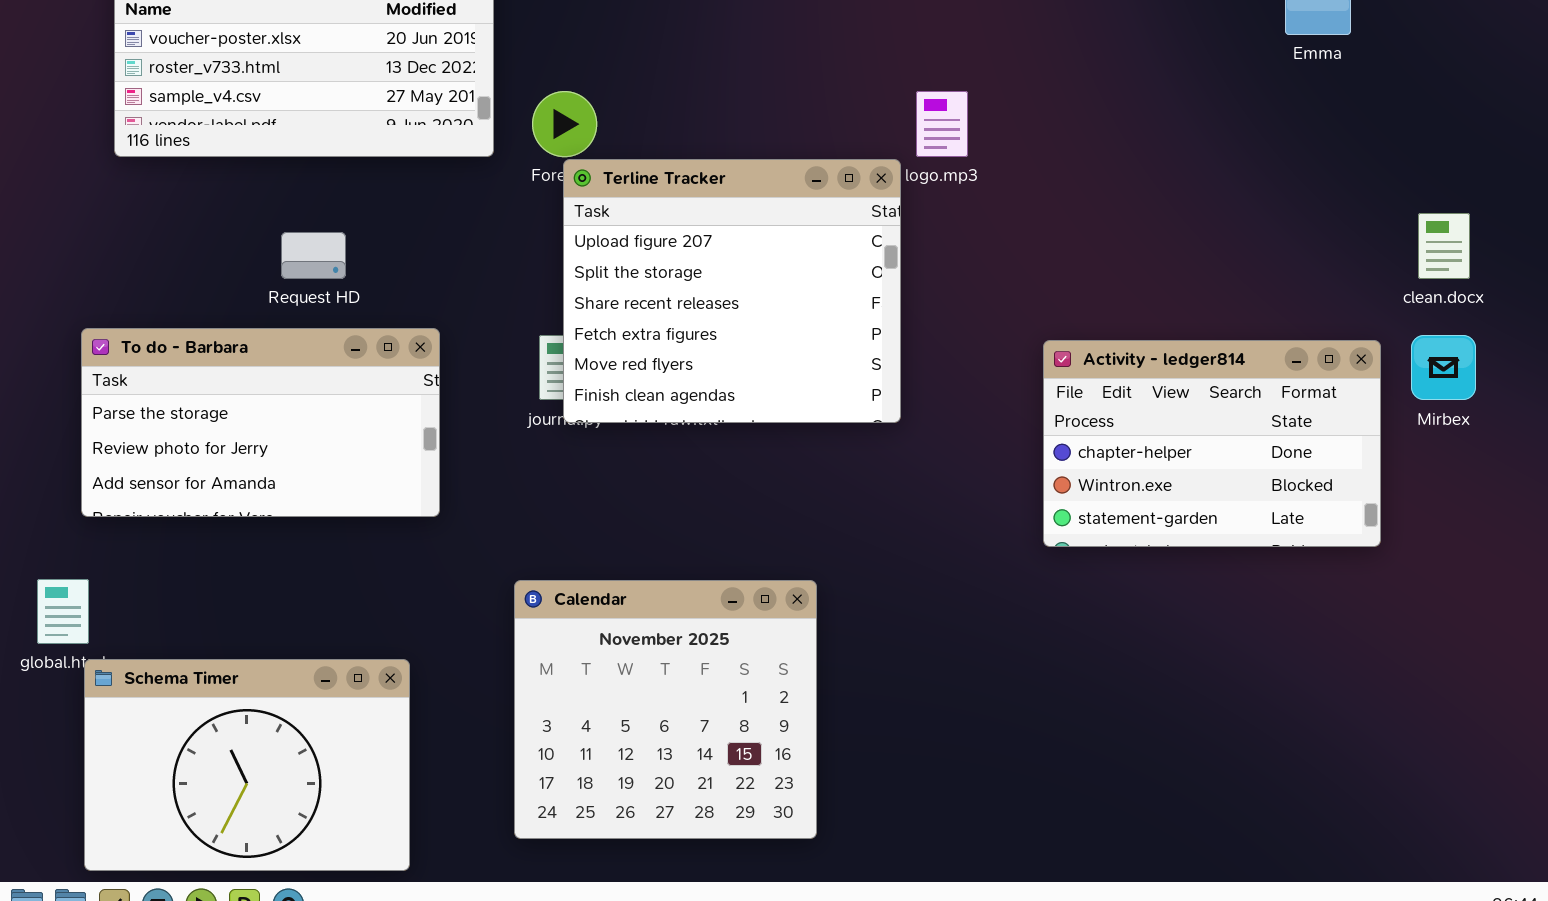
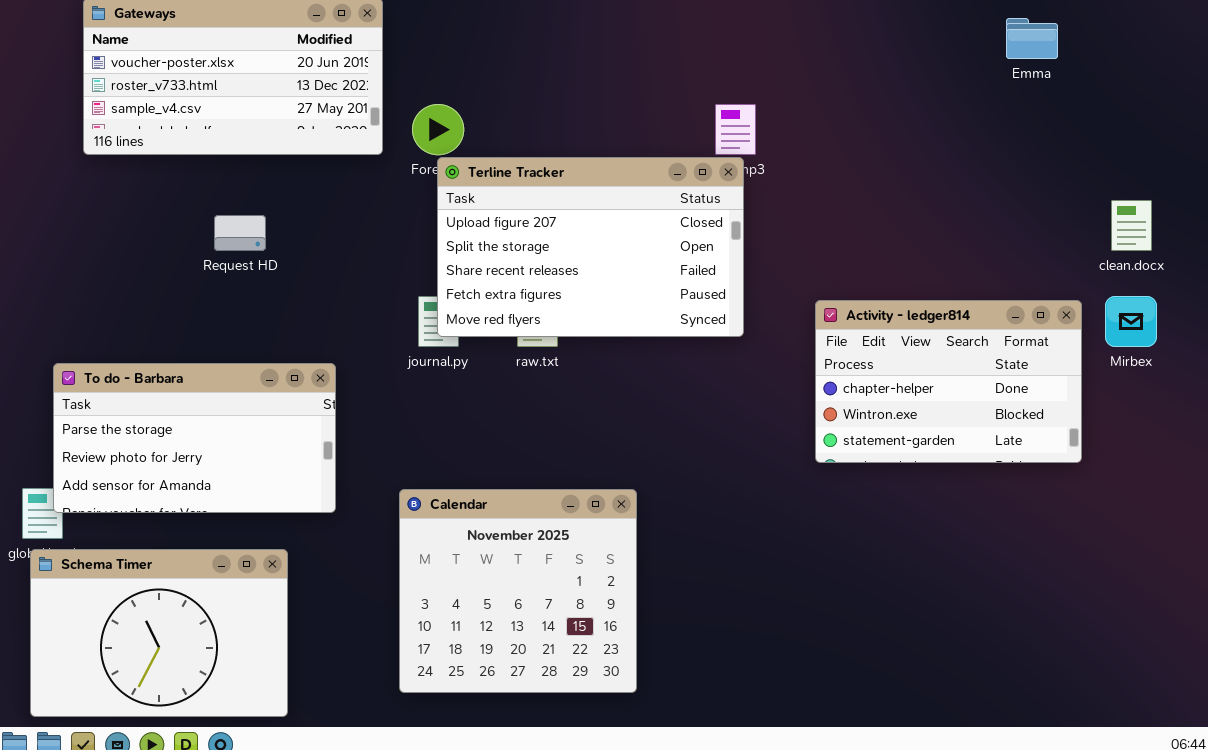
Terline Tracker: [563,159,901,423] -> [437,157,744,337], resized
To do - Barbara: [81,328,440,517] -> [53,363,336,513], moved
Schema Timer: [84,659,410,871] -> [30,549,288,717], moved

